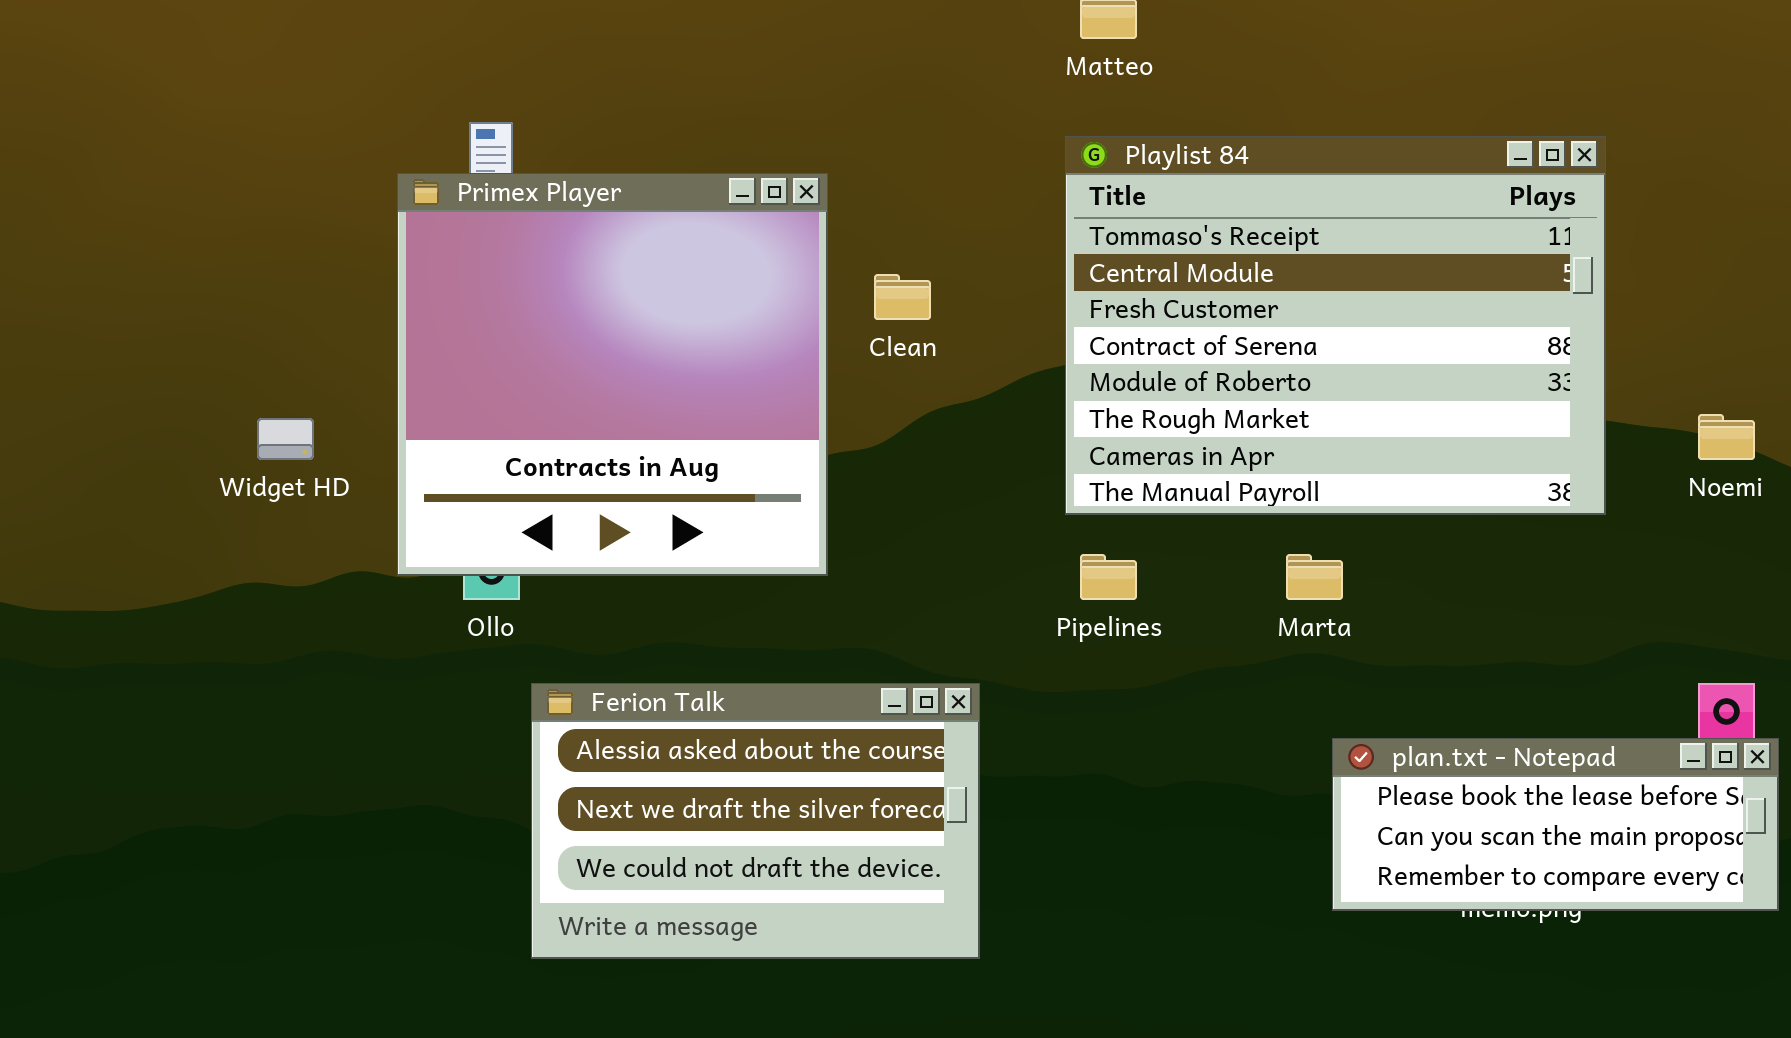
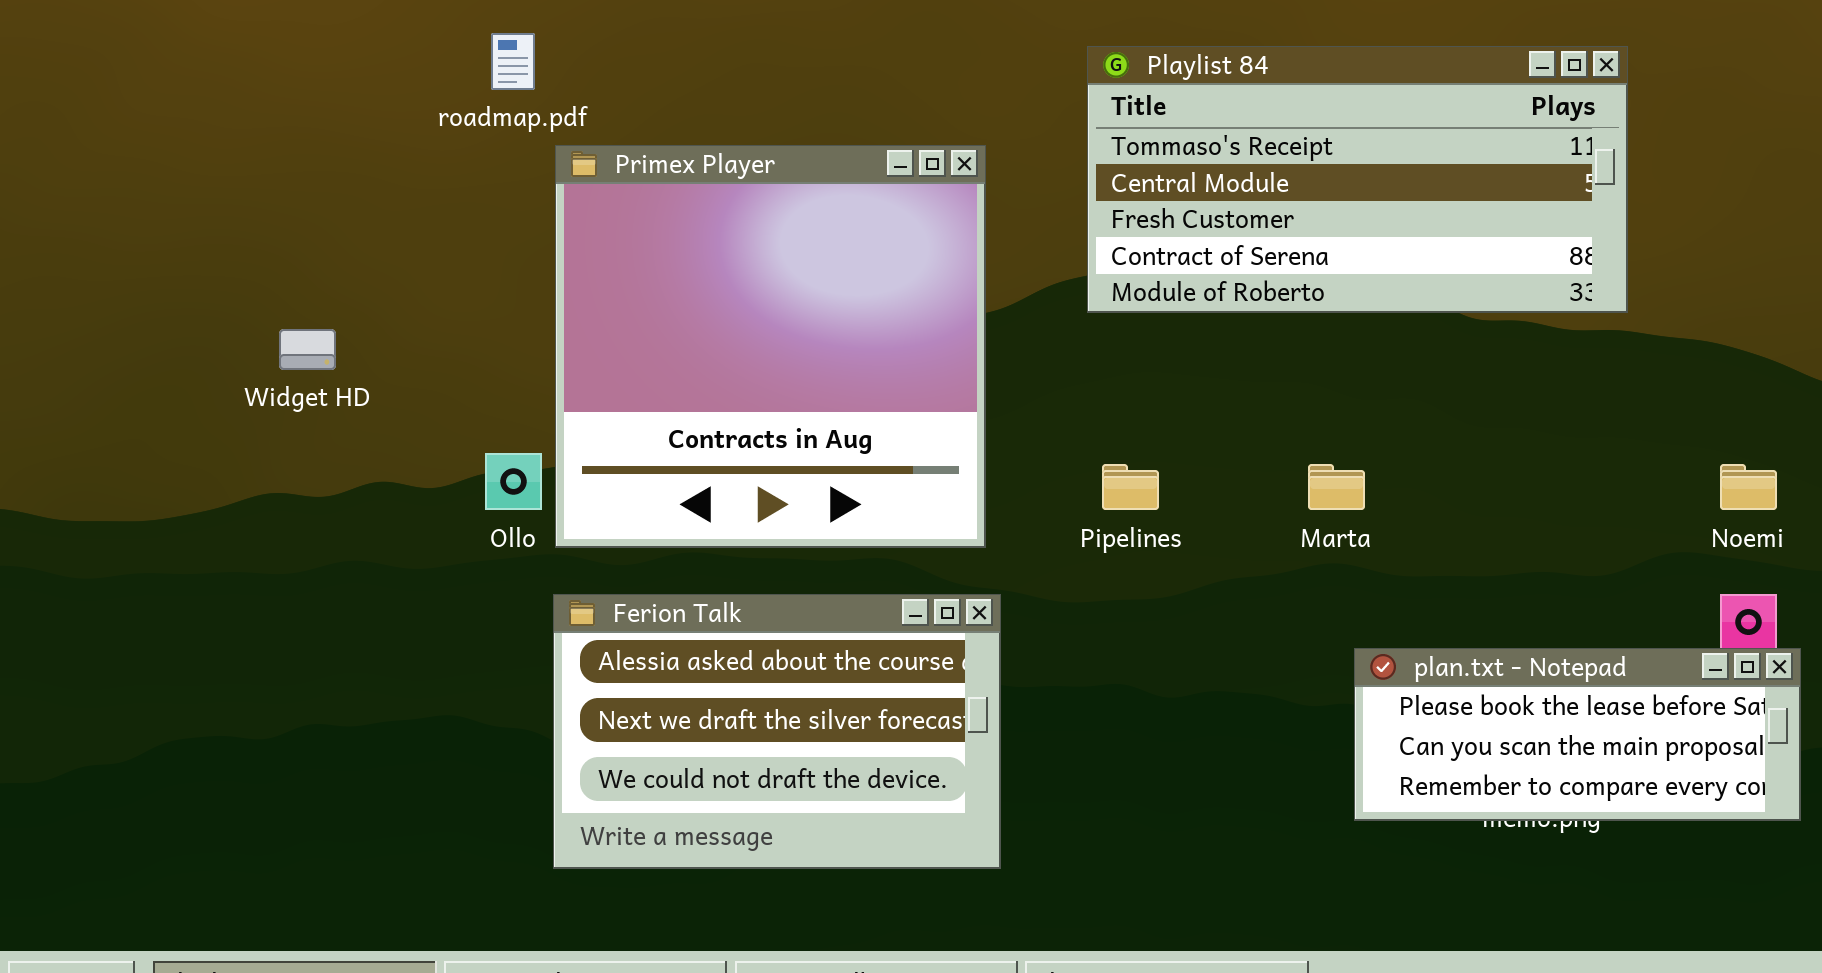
Playlist 84: [1065,136,1606,515] -> [1087,46,1628,313], resized
Primex Player: [397,173,828,576] -> [555,145,986,548], moved
Noemi: [1698,414,1755,460] -> [1720,464,1777,510], moved

